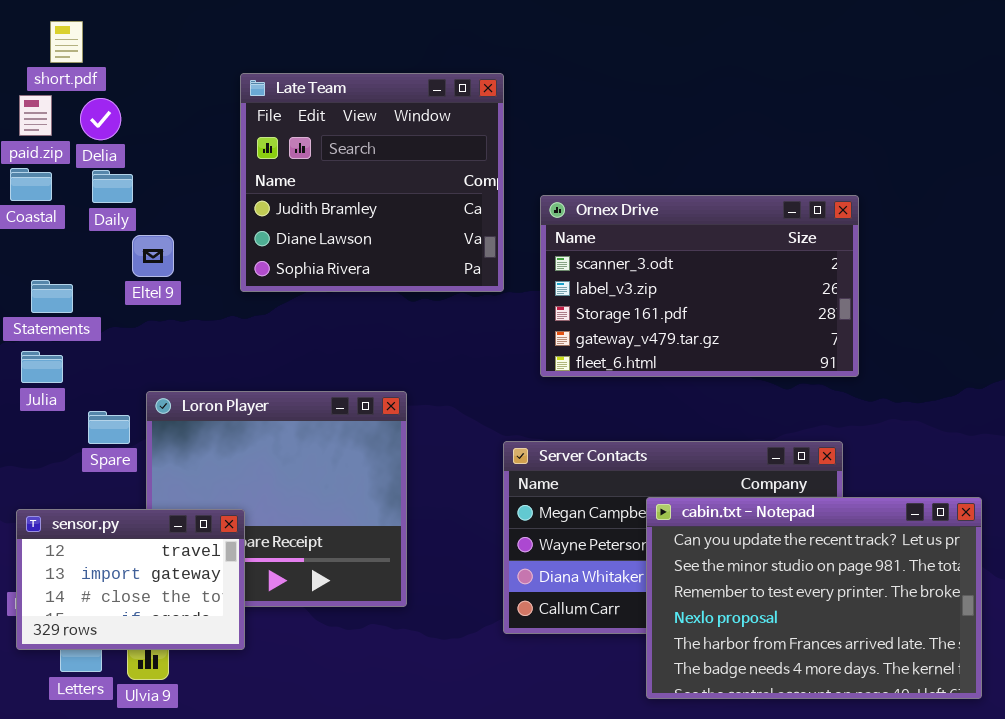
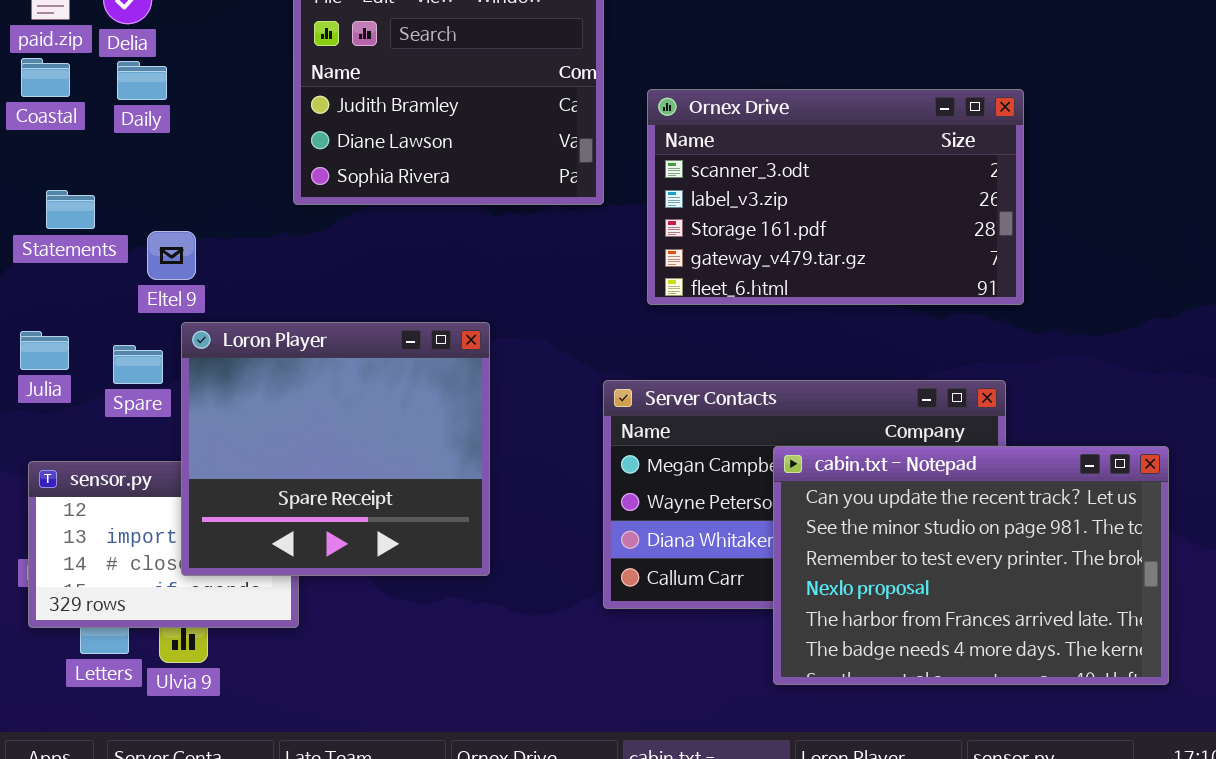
Eltel 9: [132,235,174,277] -> [147,231,196,280], moved
Julia: [21,351,63,383] -> [20,331,69,370], moved
Loron Player: [146,391,407,607] -> [181,322,490,576], raised

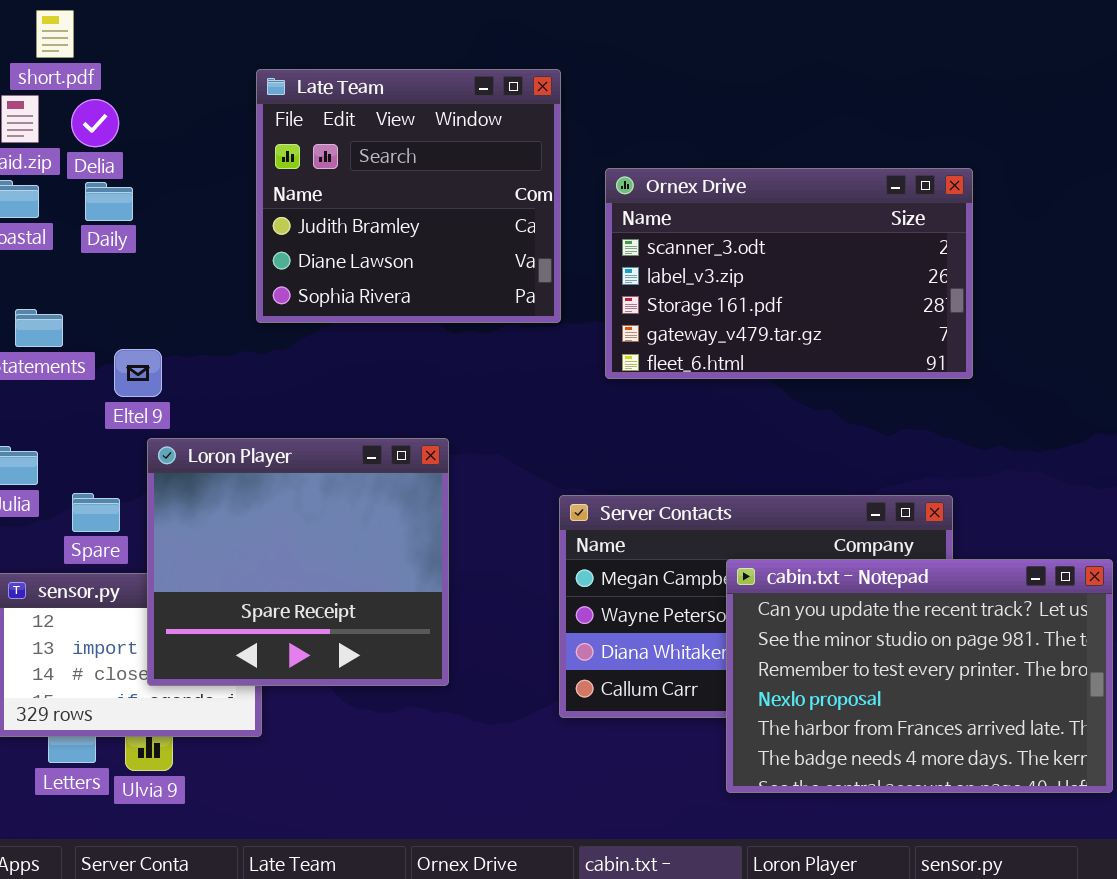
Ornex Drive: [647,89,1024,305] -> [605,168,973,379], moved
Spare: [113,345,163,384] -> [72,493,120,532], moved

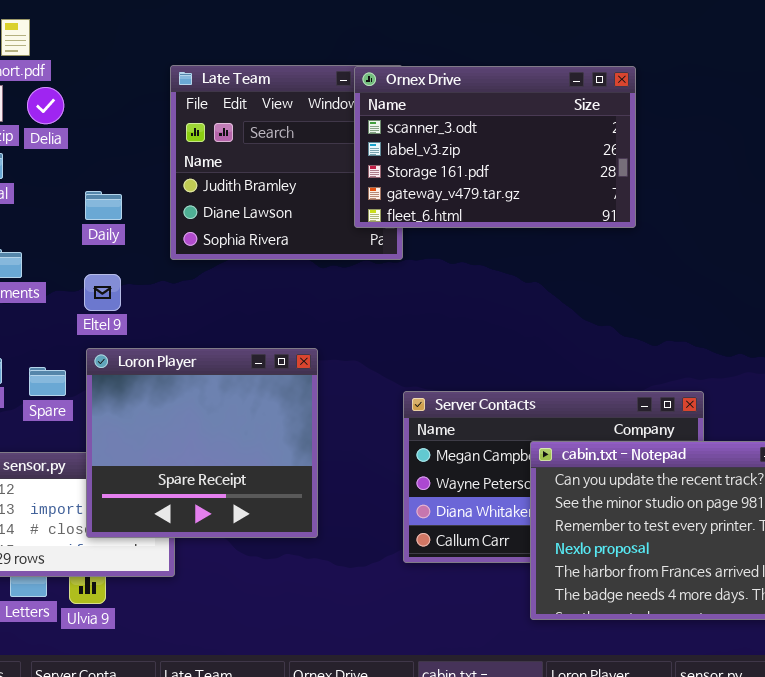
Ornex Drive: [605,168,973,379] -> [354,66,636,228], moved
Daily: [85,182,133,221] -> [85,191,122,220], moved
Eltel 9: [114,349,162,397] -> [84,274,121,311], moved
Spare: [72,493,120,532] -> [29,367,66,396], moved

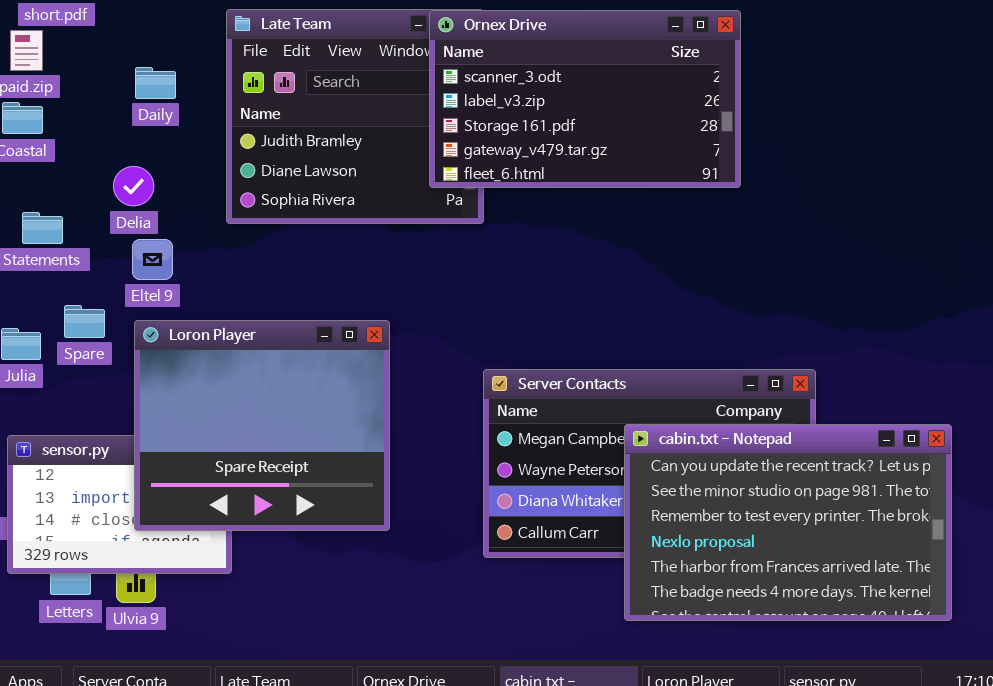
Delia: [27,87,64,124] -> [113,166,154,206], moved
Daily: [85,191,122,220] -> [135,67,176,99], moved
Spare: [29,367,66,396] -> [64,305,105,338], moved

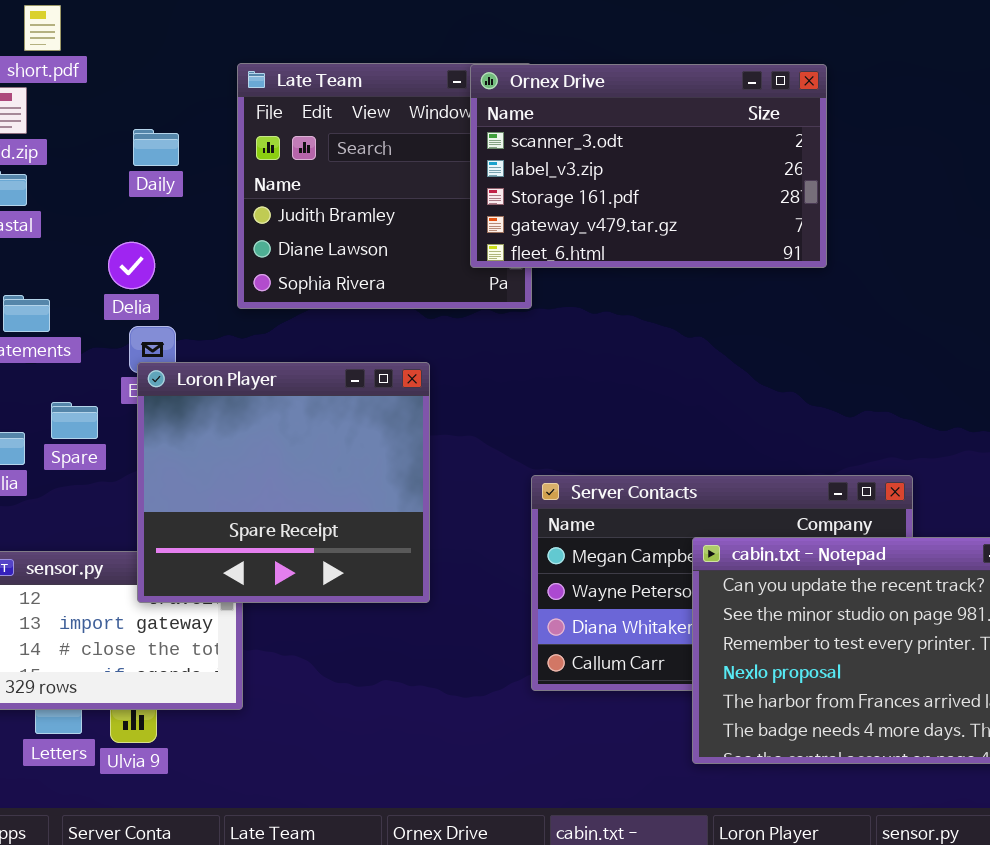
Loron Player: [134,320,390,531] -> [137,362,430,603], moved

